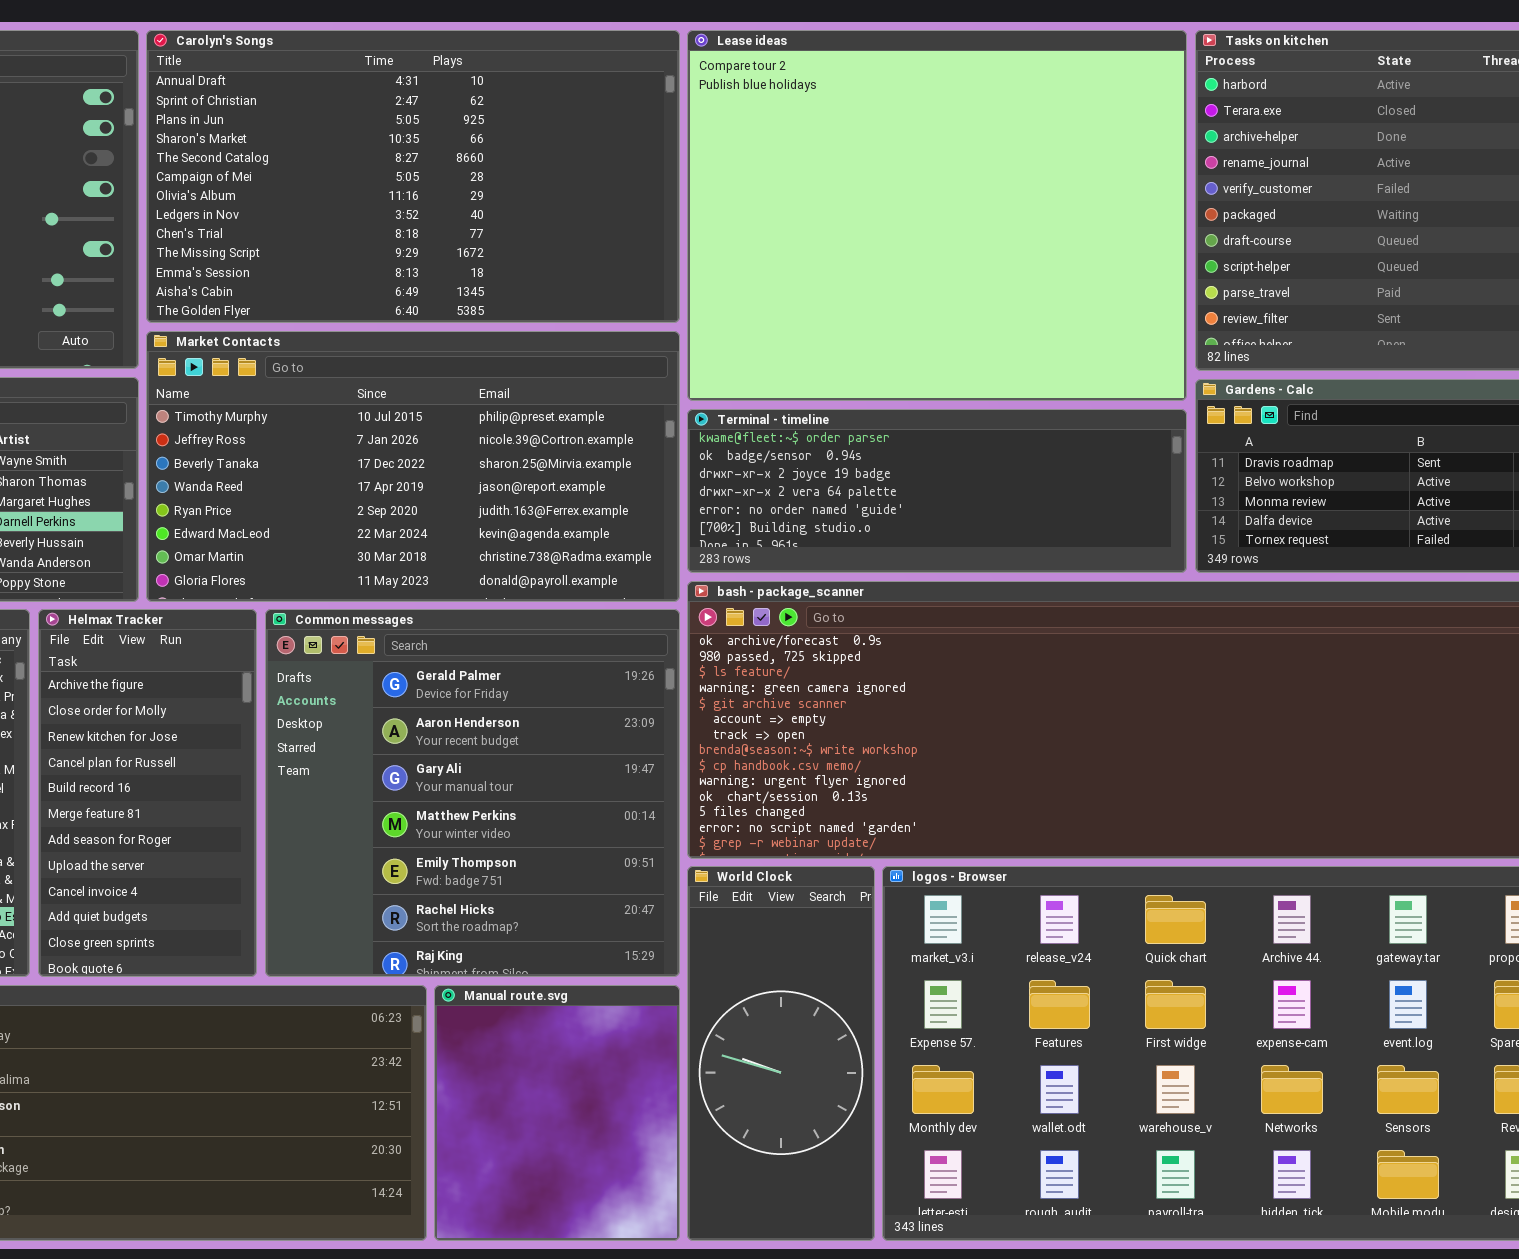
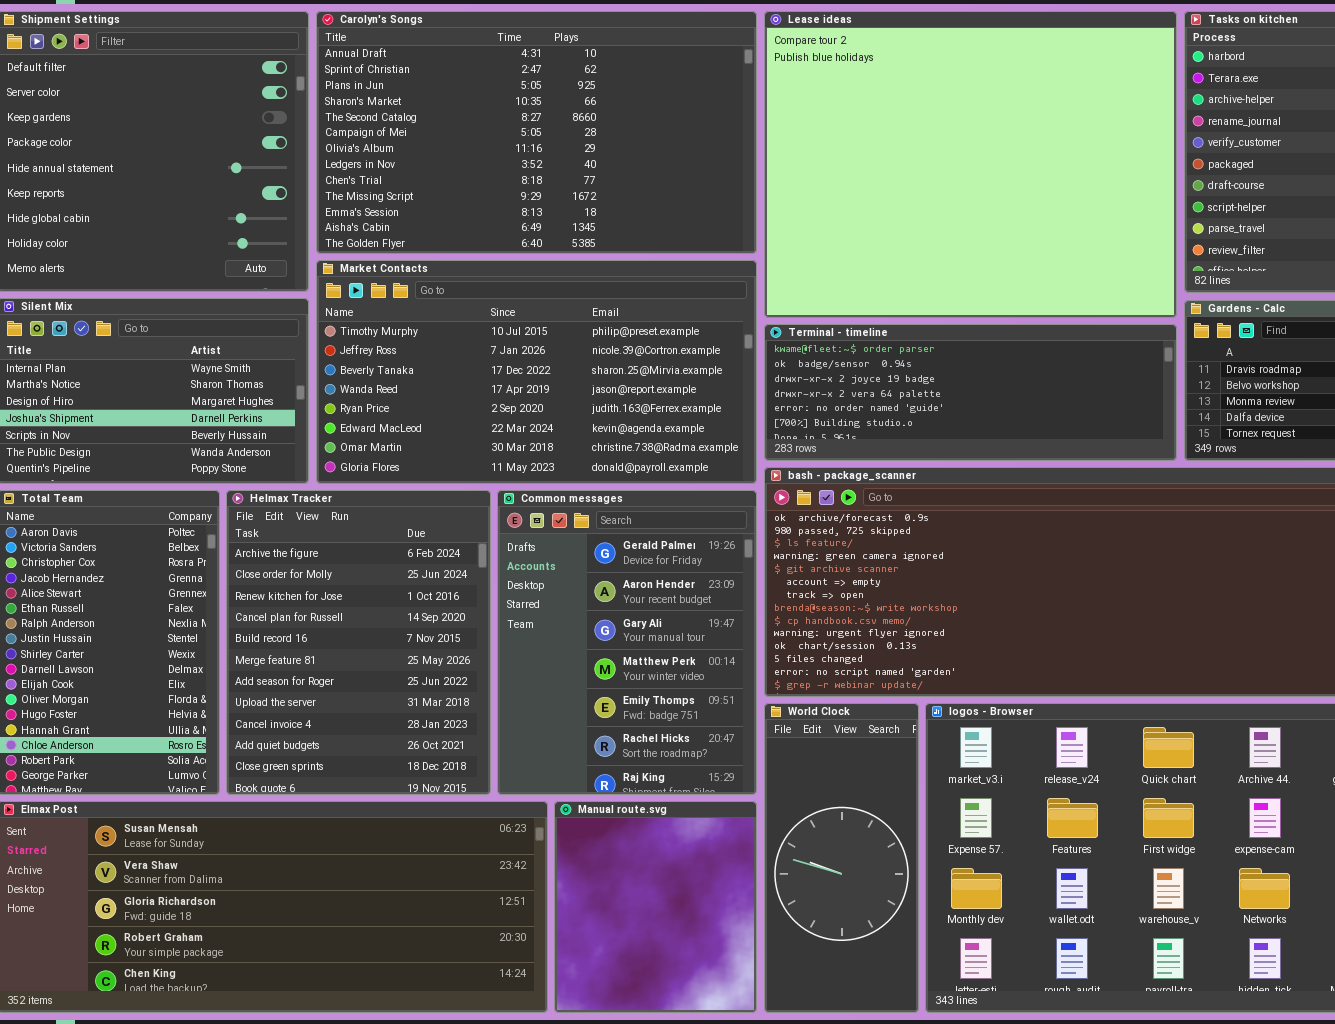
Helmax Tracker: [38,609,257,977] -> [226,490,491,795], resized
Common messages: [265,609,680,977] -> [497,490,757,795], resized

